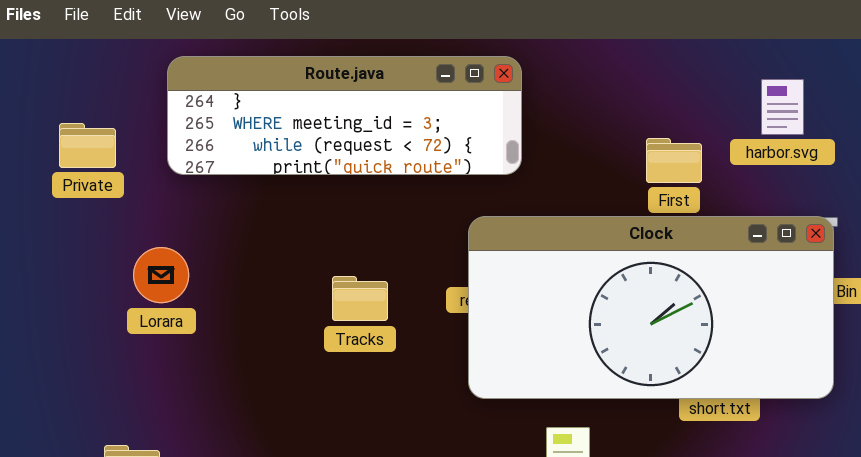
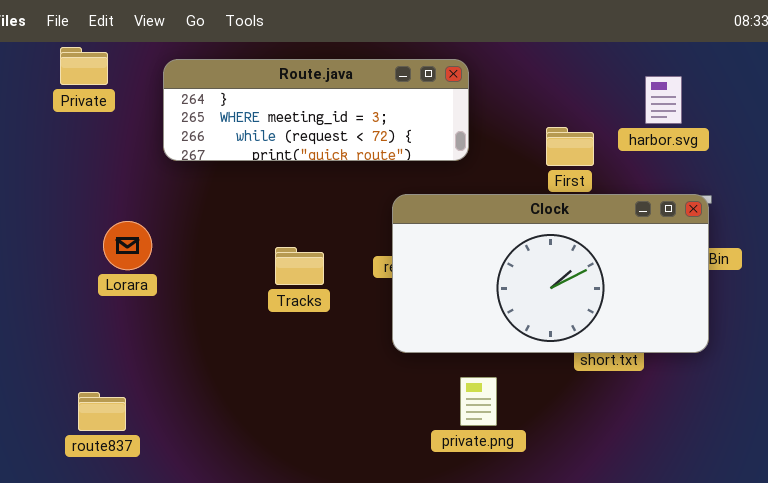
Route.java: [167,56,522,175] -> [163,59,469,161], moved
Private: [59,123,116,168] -> [60,47,108,85], moved

